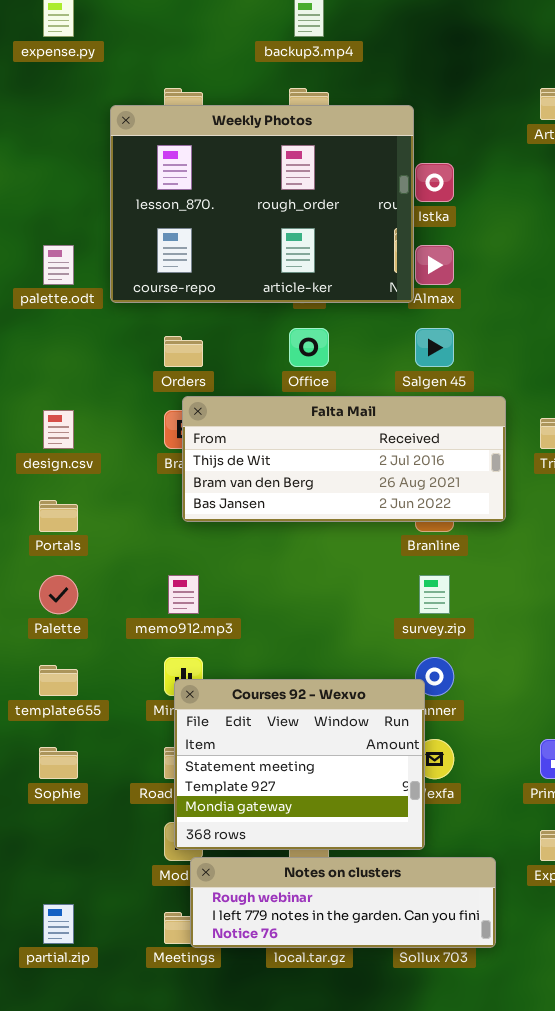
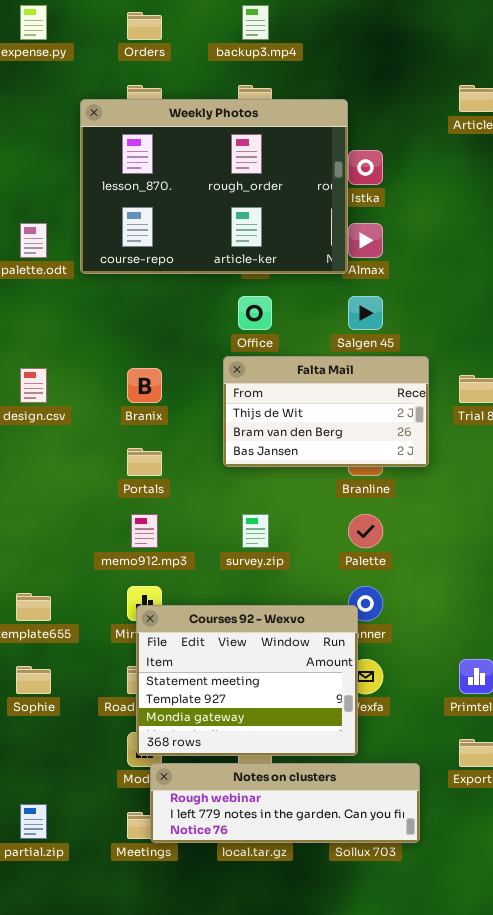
Orders: [164,336,203,367] -> [127,12,162,40], moved
Falta Mail: [182,396,506,522] -> [223,356,429,467], resized
Portals: [39,500,78,532] -> [127,448,162,476], moved
Palette: [39,575,78,614] -> [348,514,383,548], moved
survey.zip: [419,575,450,614] -> [242,514,269,548], moved

